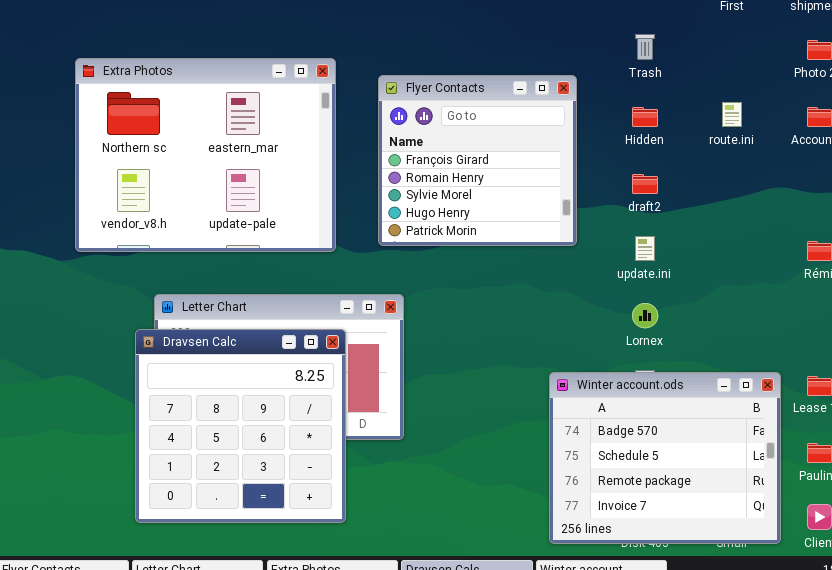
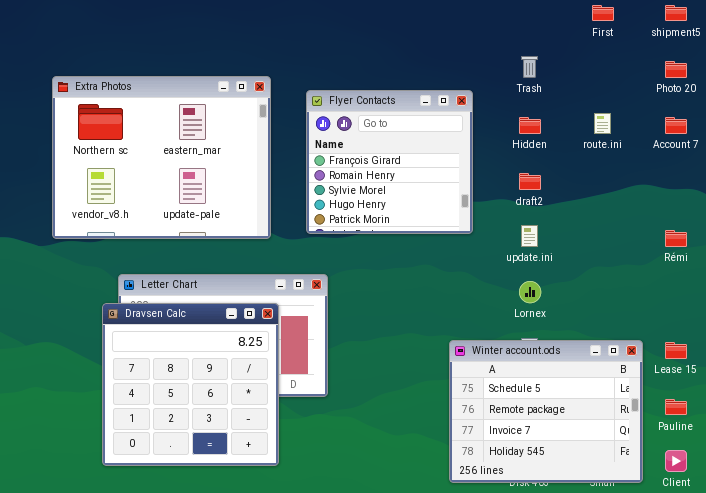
Winter account.ods: [549,372,781,544] -> [449,340,643,483], scrolled down 1 row

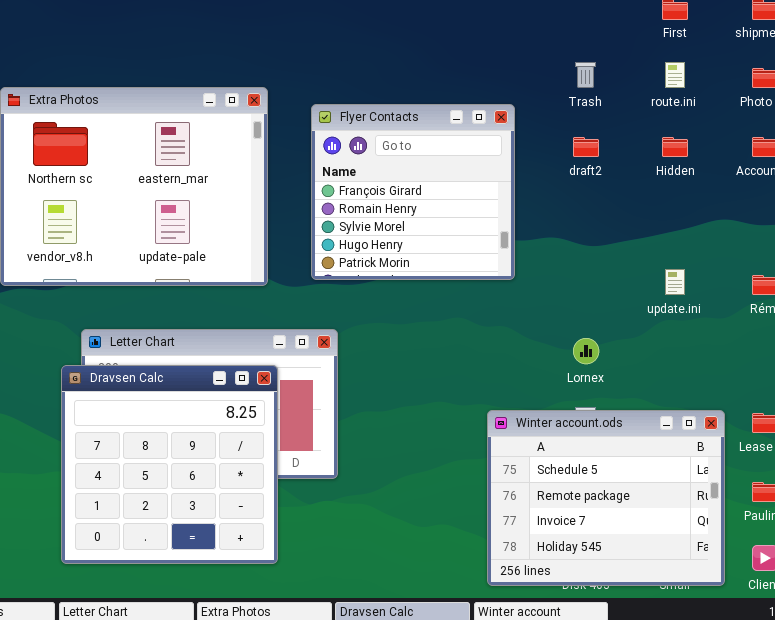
route.ini: [594,113,611,134] -> [665,62,685,88], moved
Hidden: [519,117,541,134] -> [662,137,688,157], moved
draft2: [519,173,541,190] -> [573,137,599,157], moved
update.ini: [521,225,538,247] -> [665,269,685,295], moved

